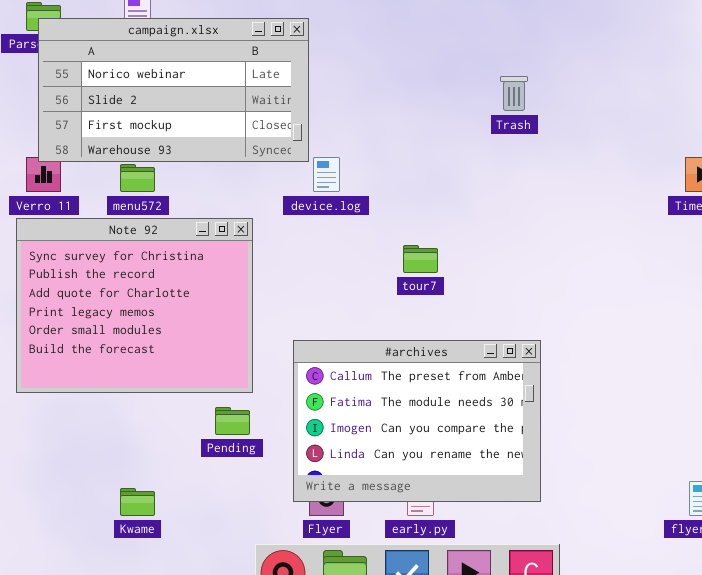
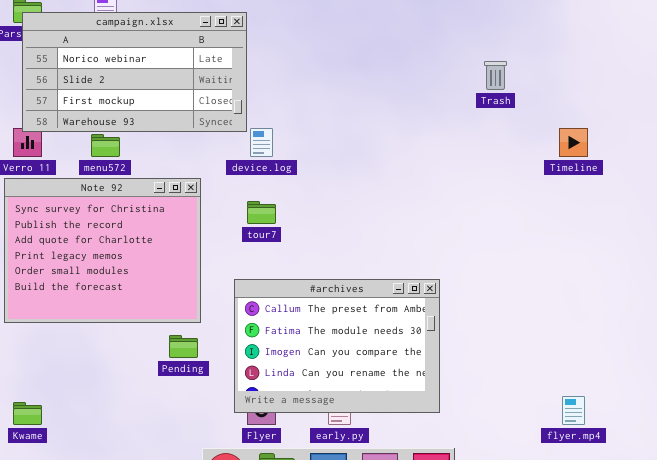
Trash: [500,76,528,111] -> [484,61,507,90], moved
tour7: [403,245,438,273] -> [247,201,276,224], moved
Kwame: [120,488,155,516] -> [13,402,42,425], moved

